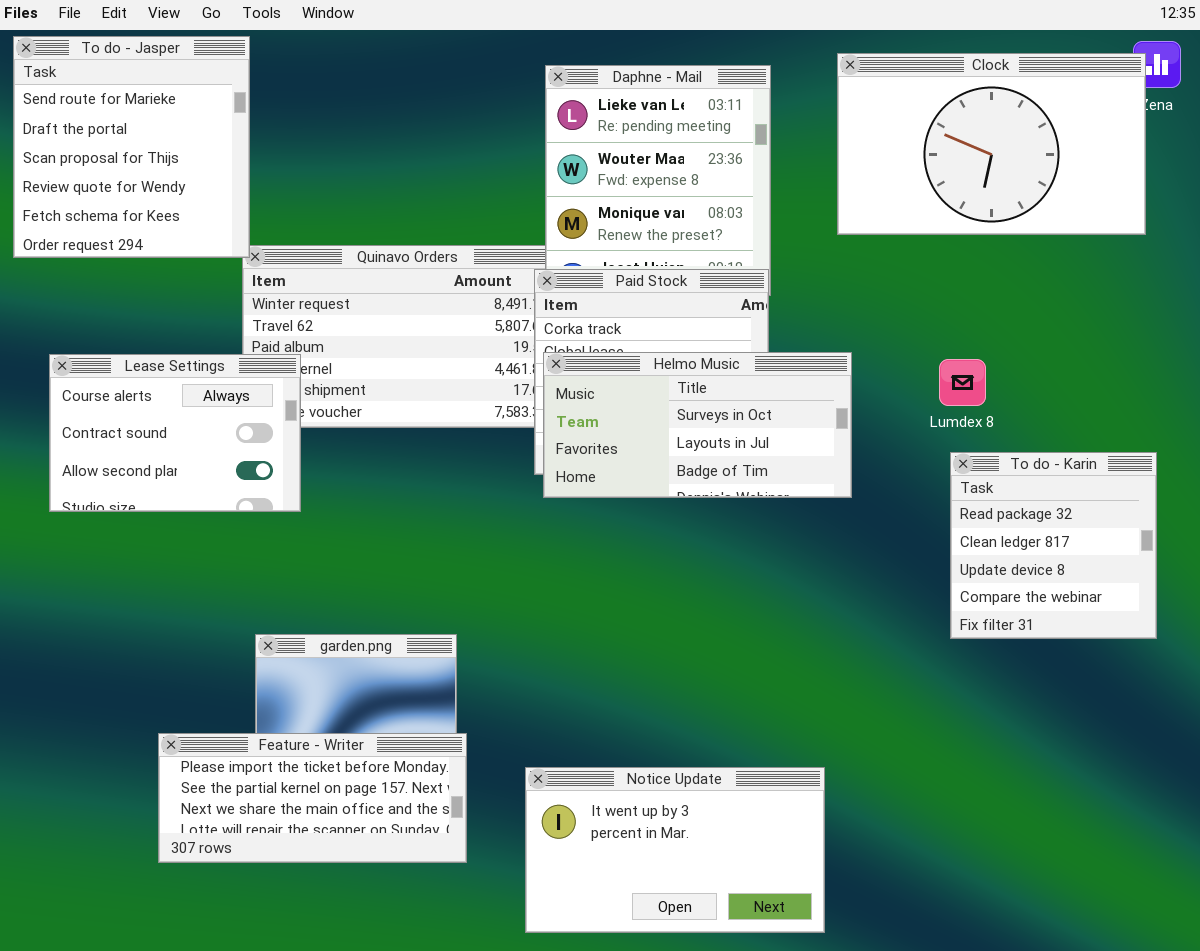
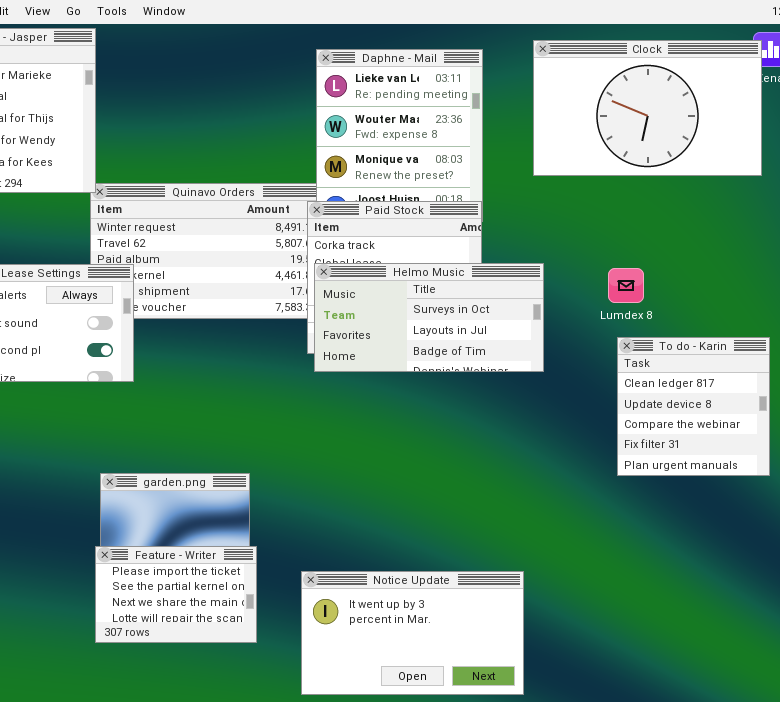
To do - Karin: [950,452,1157,639] -> [617,337,770,476], scrolled down 1 row
Feature - Writer: [158,733,467,863] -> [95,546,257,643], resized

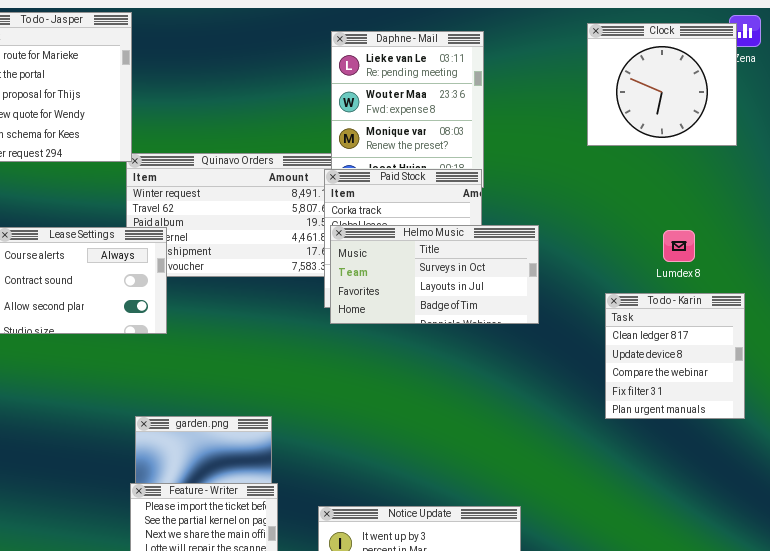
Clock: [533,40,762,176] -> [587,23,737,146], resized
Lumdex 8: [608,268,644,303] -> [663,230,695,262], moved

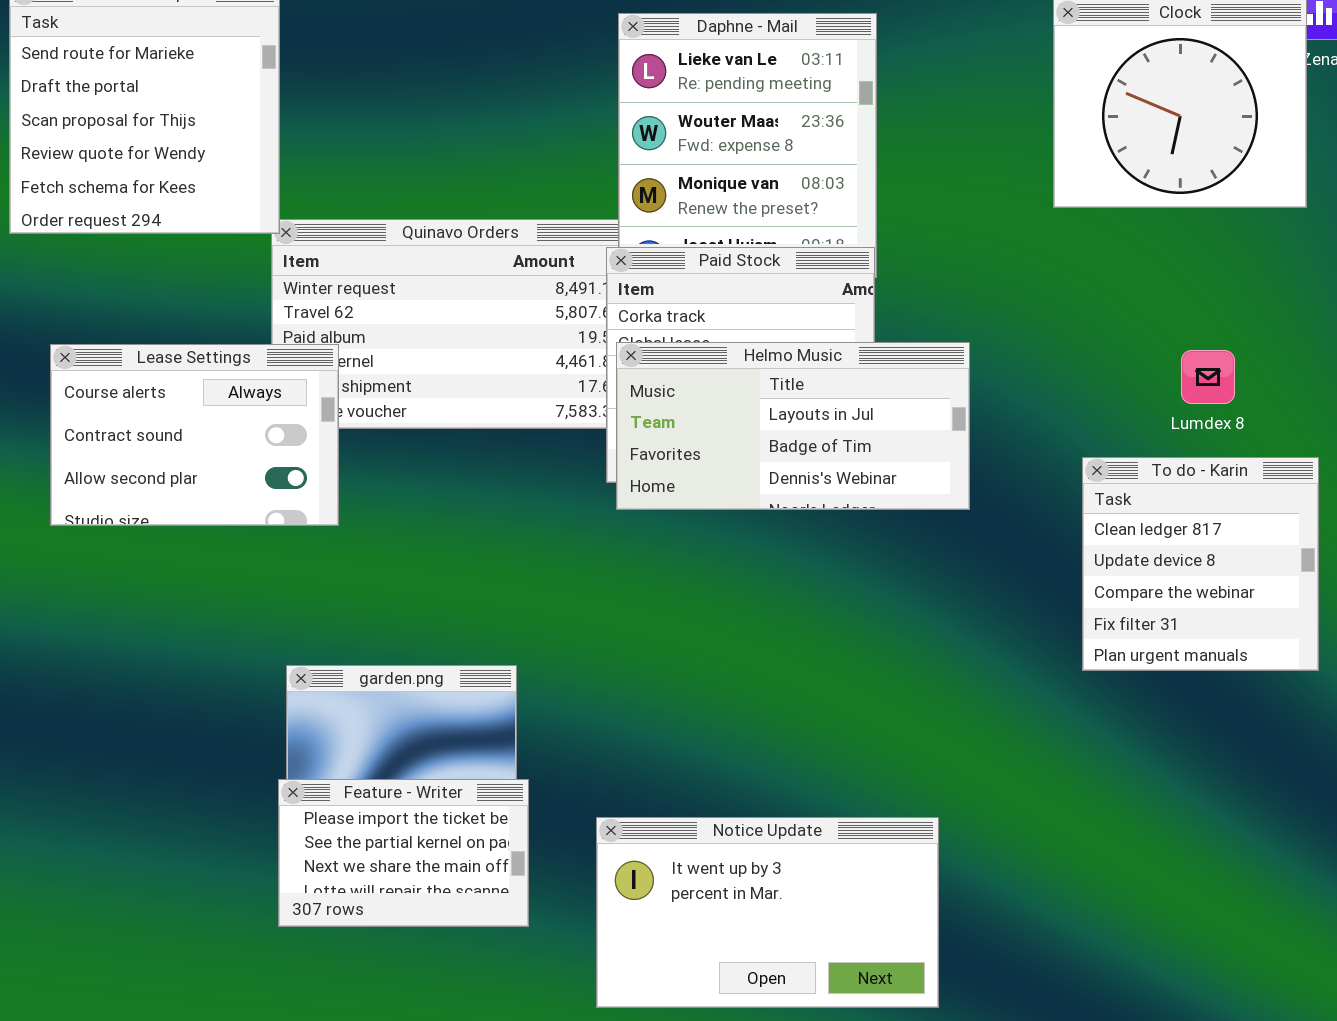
Helmo Music: [330,225,539,324] -> [616,342,970,510], scrolled down 1 row

